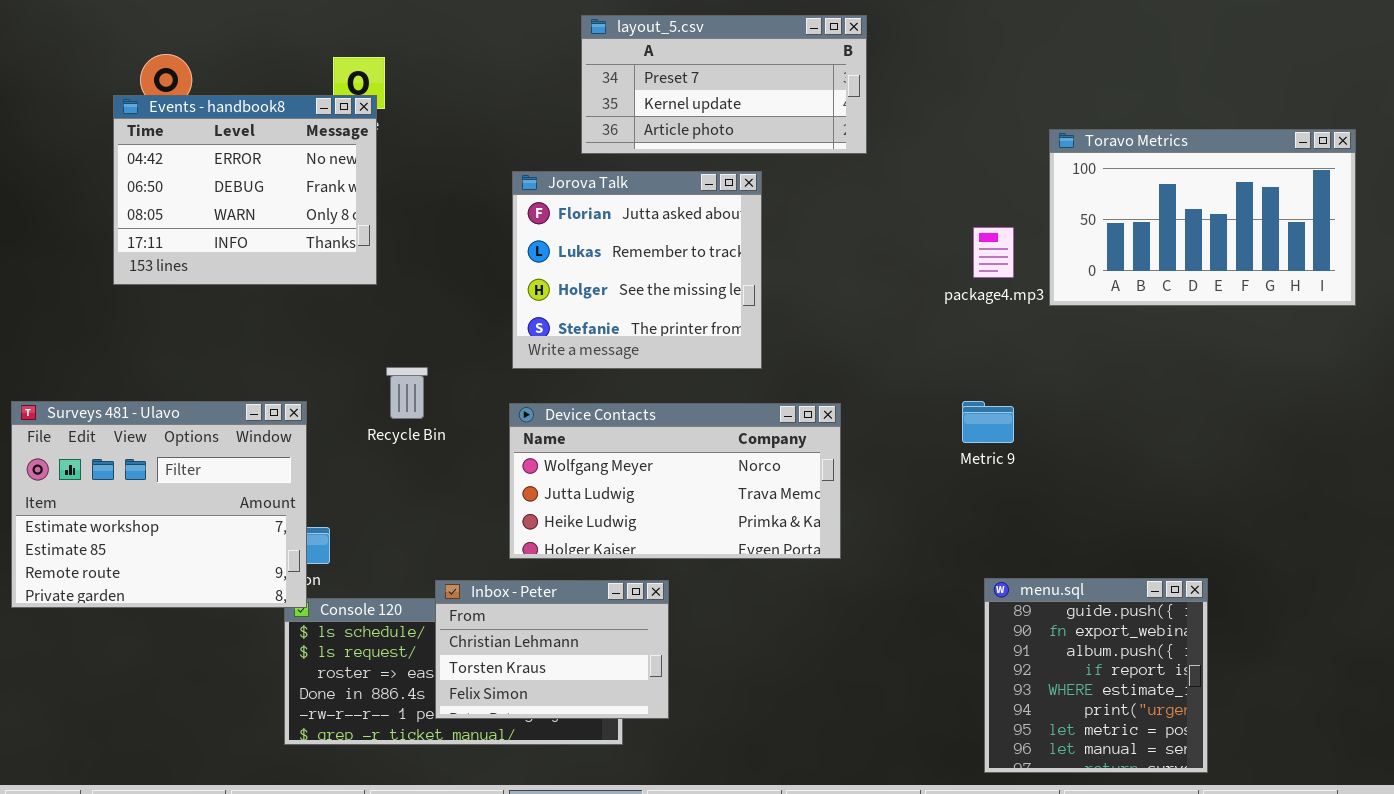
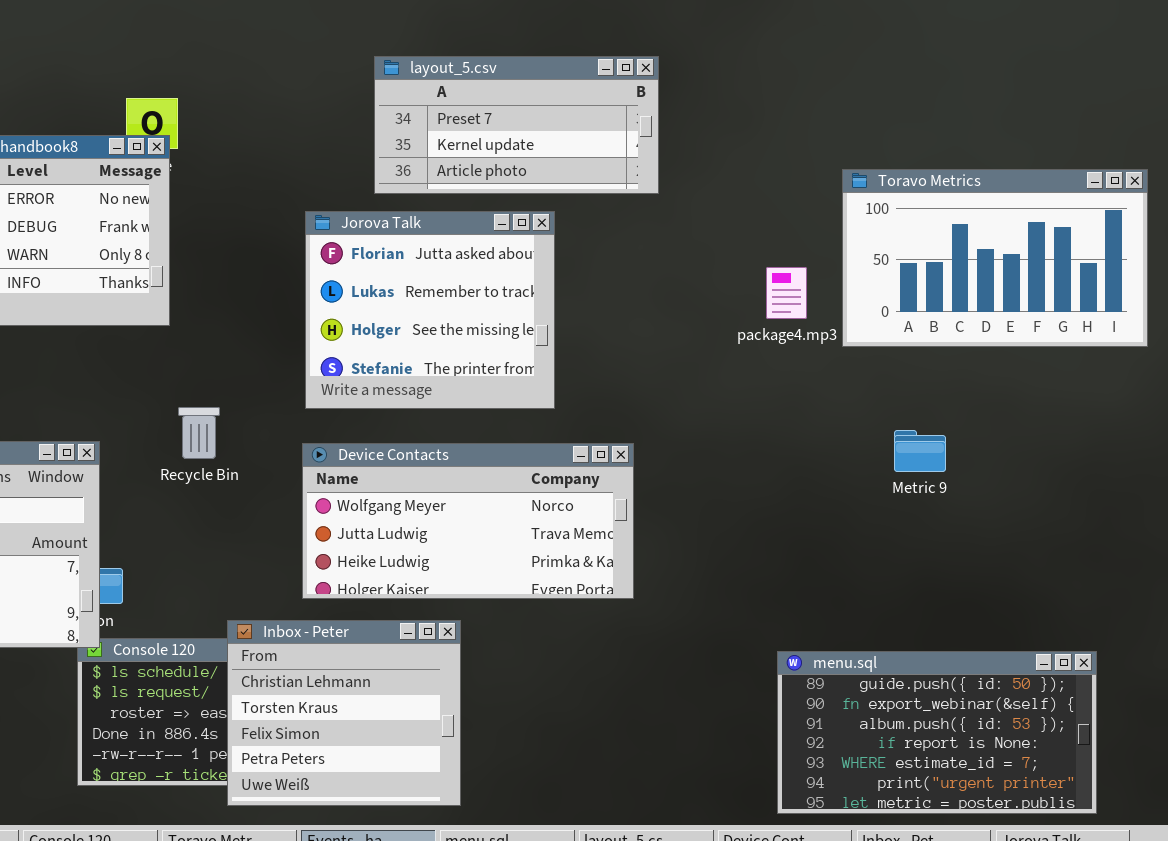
Metric 9: [962,401,1014,443] -> [894,430,946,472], moved
menu.sql: [984,578,1208,773] -> [777,651,1097,814], resized
Inbox - Peter: [435,580,669,719] -> [227,620,461,806], resized

